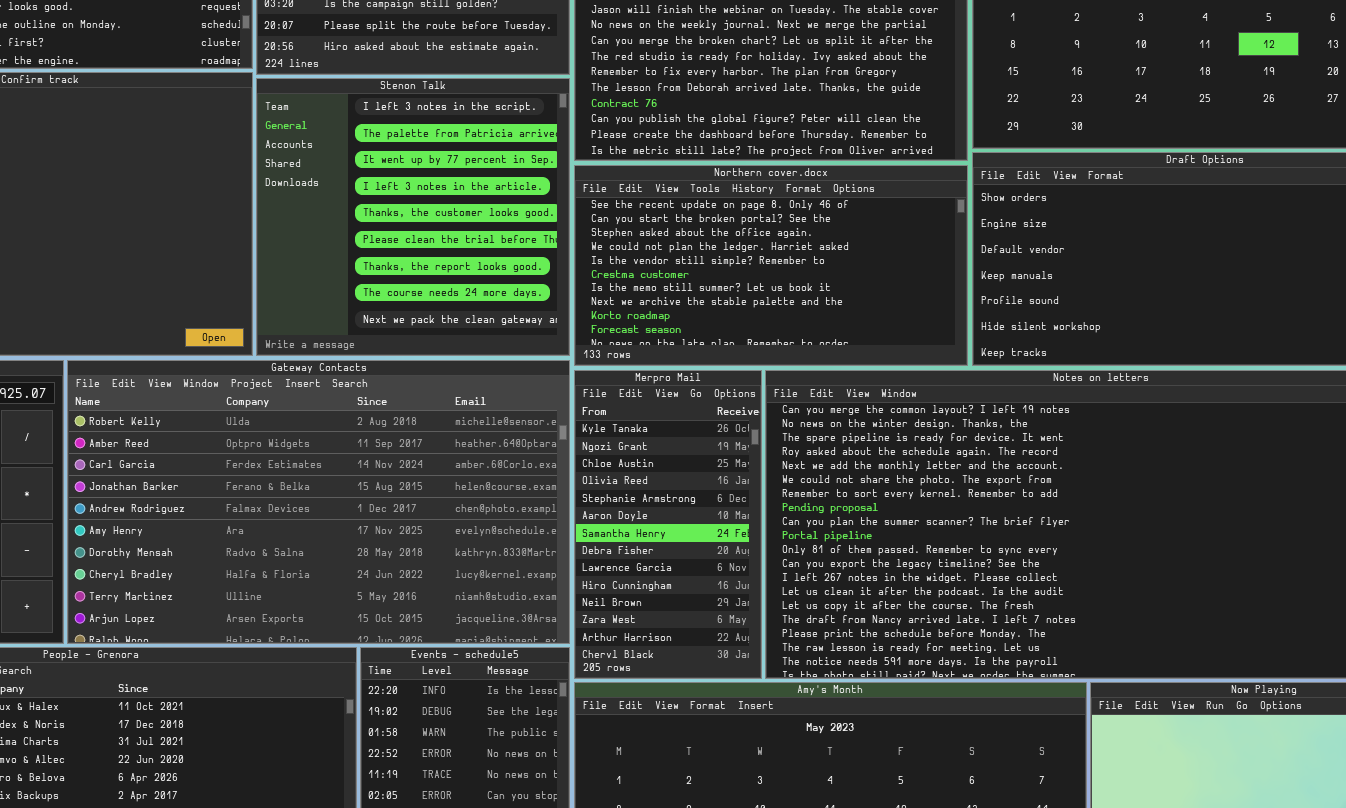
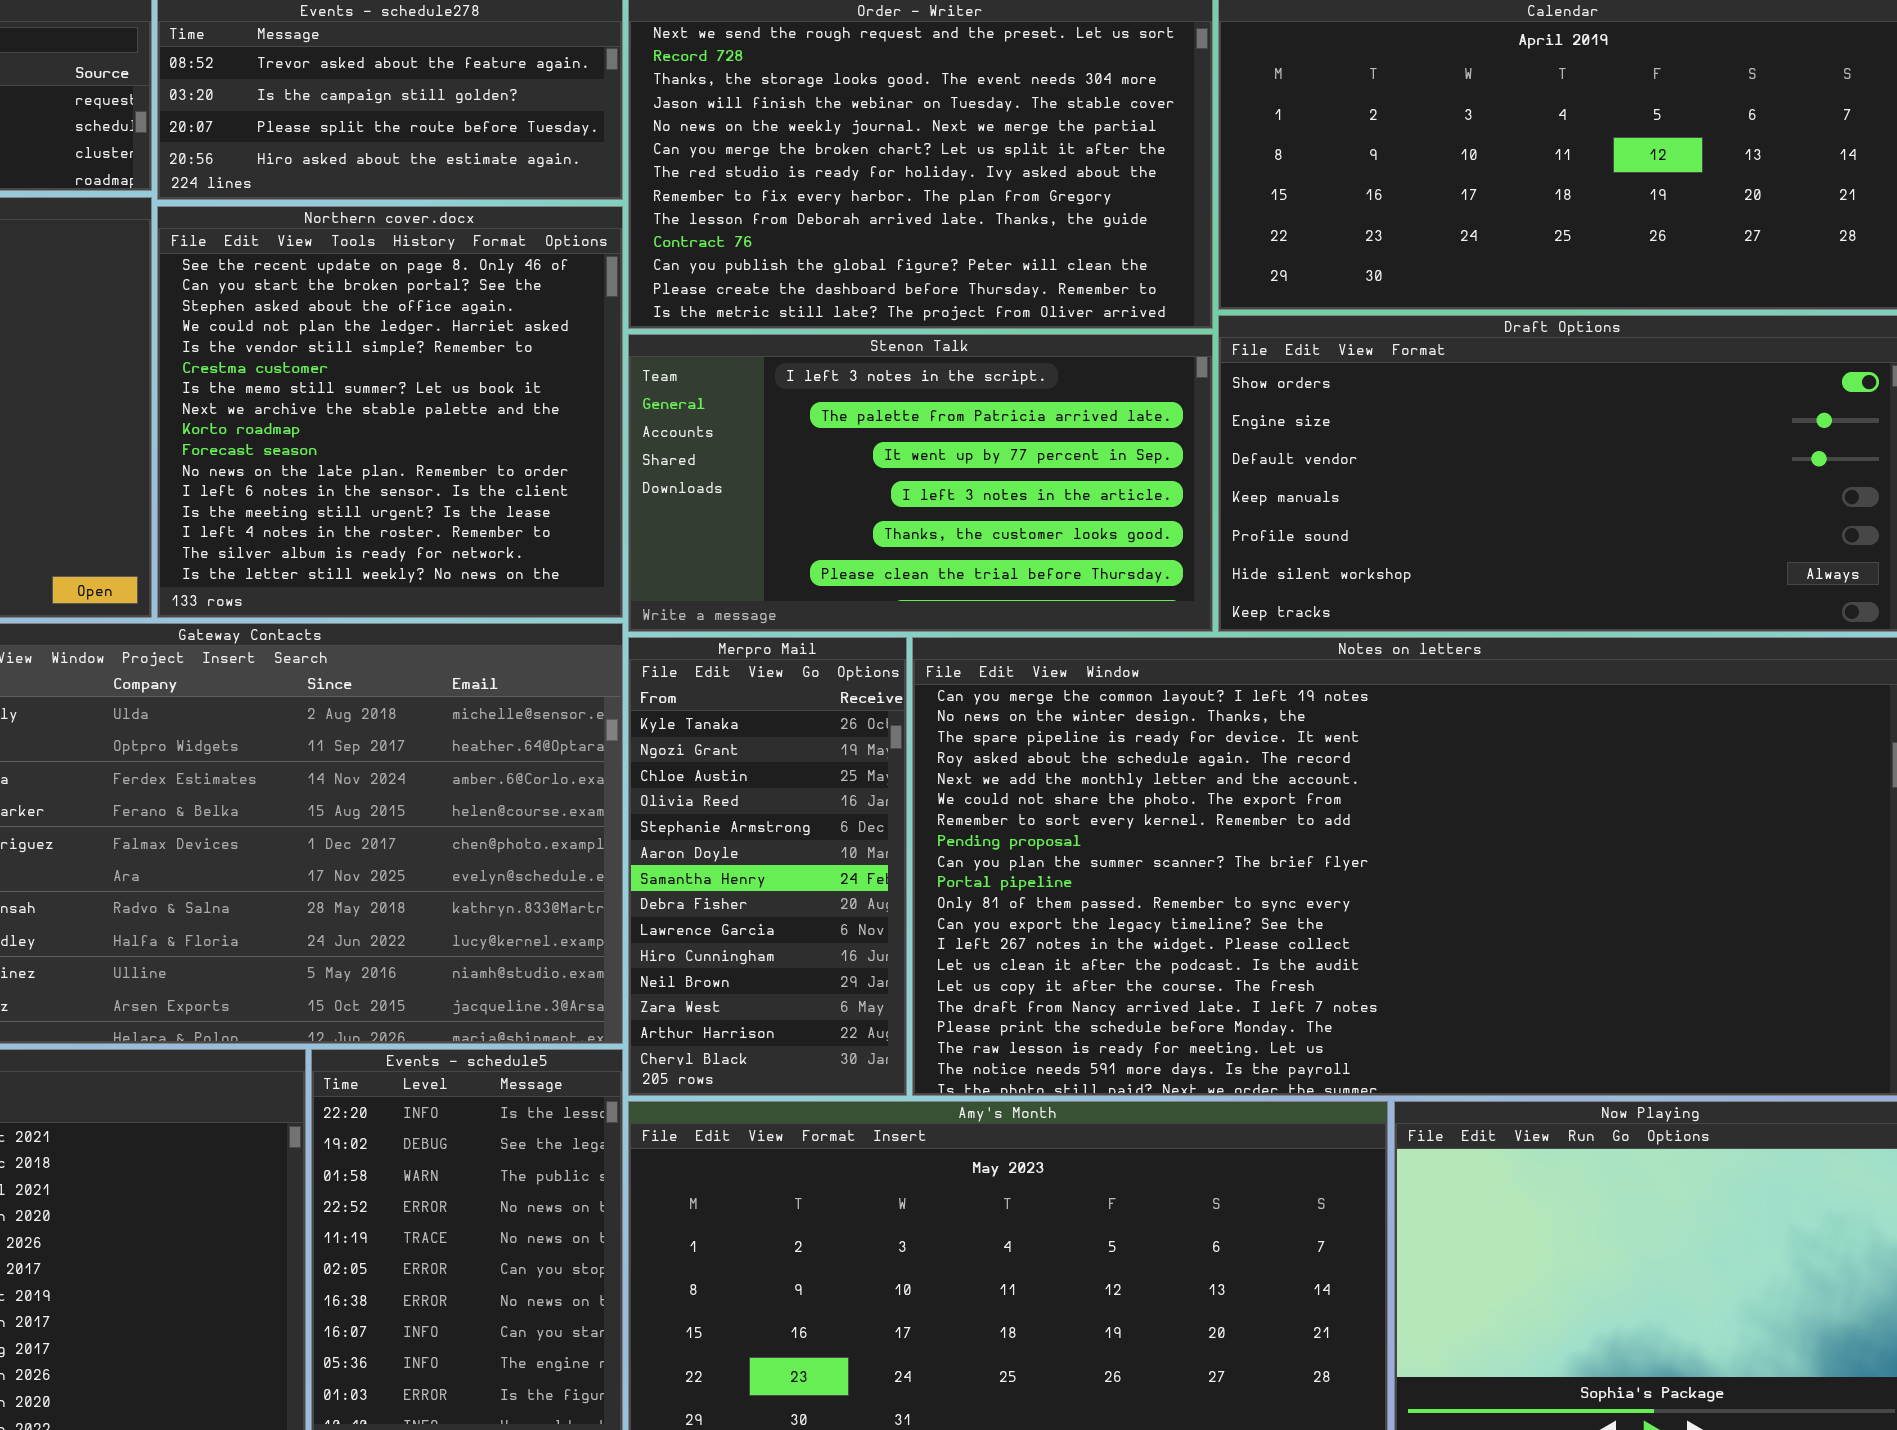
Stenon Talk: [256,78,570,356] -> [628,334,1213,632], moved, resized
Northern cover.docx: [574,165,968,366] -> [157,206,623,618], moved, resized

